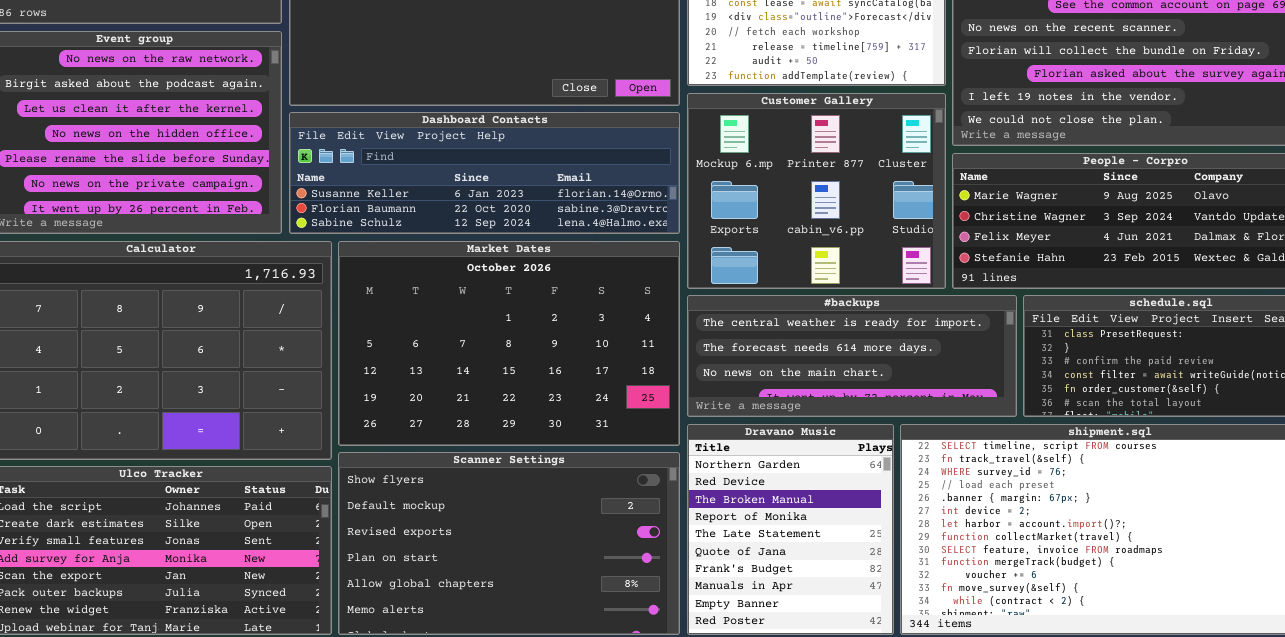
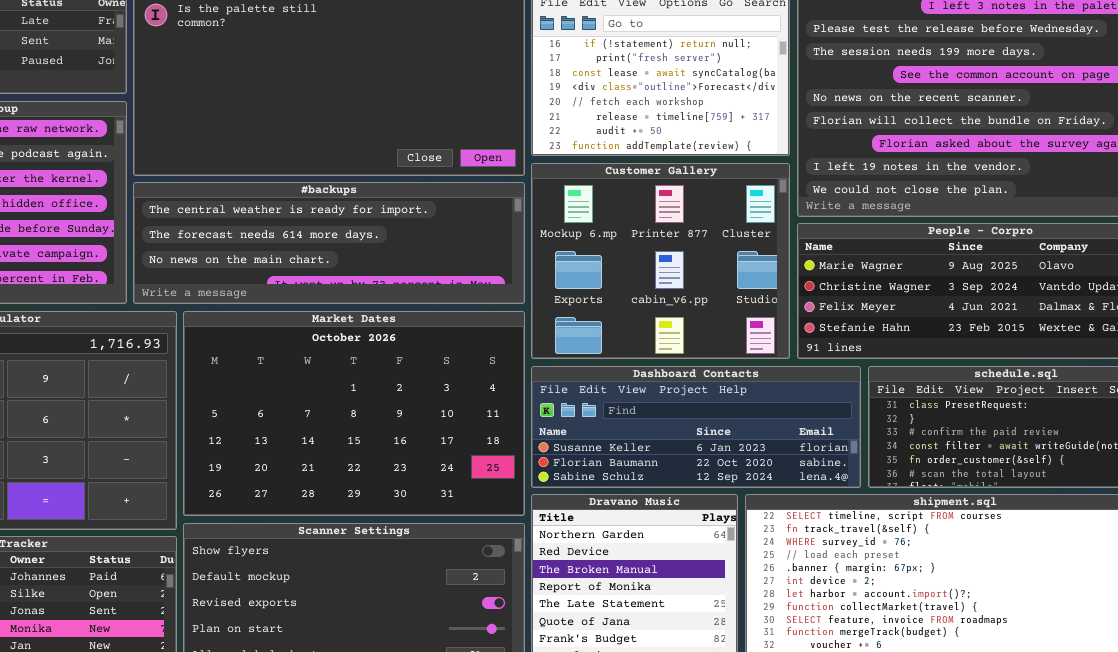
Dashboard Contacts: [289,112,680,234] -> [531,366,861,488], moved, resized
#backups: [687,295,1017,417] -> [133,182,525,304], moved, resized

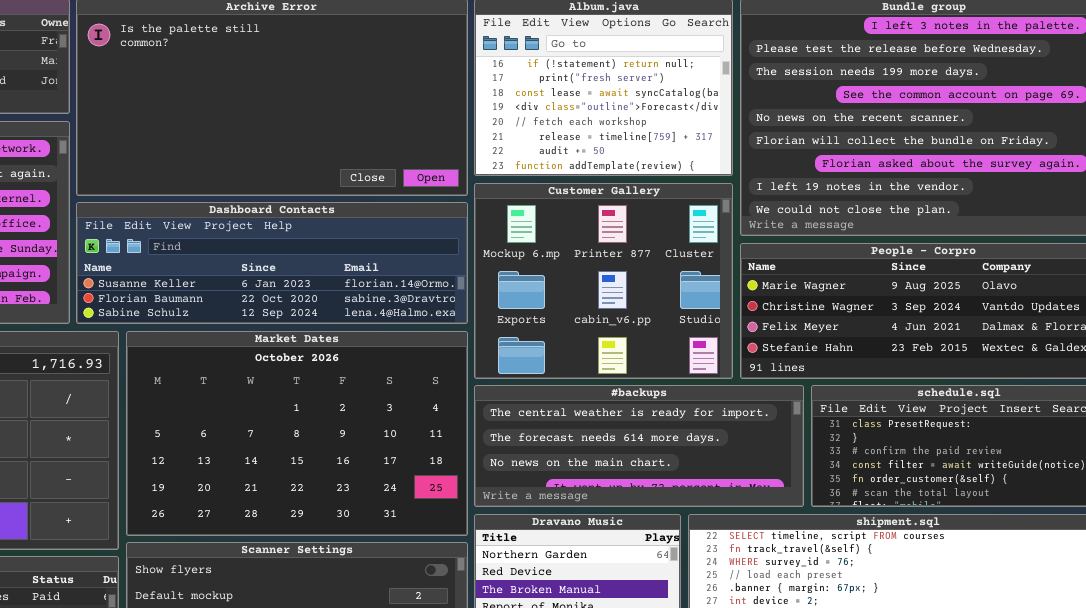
#backups: [133,182,525,304] -> [474,385,804,507], moved, resized
Dashboard Contacts: [531,366,861,488] -> [76,202,468,324], moved, resized

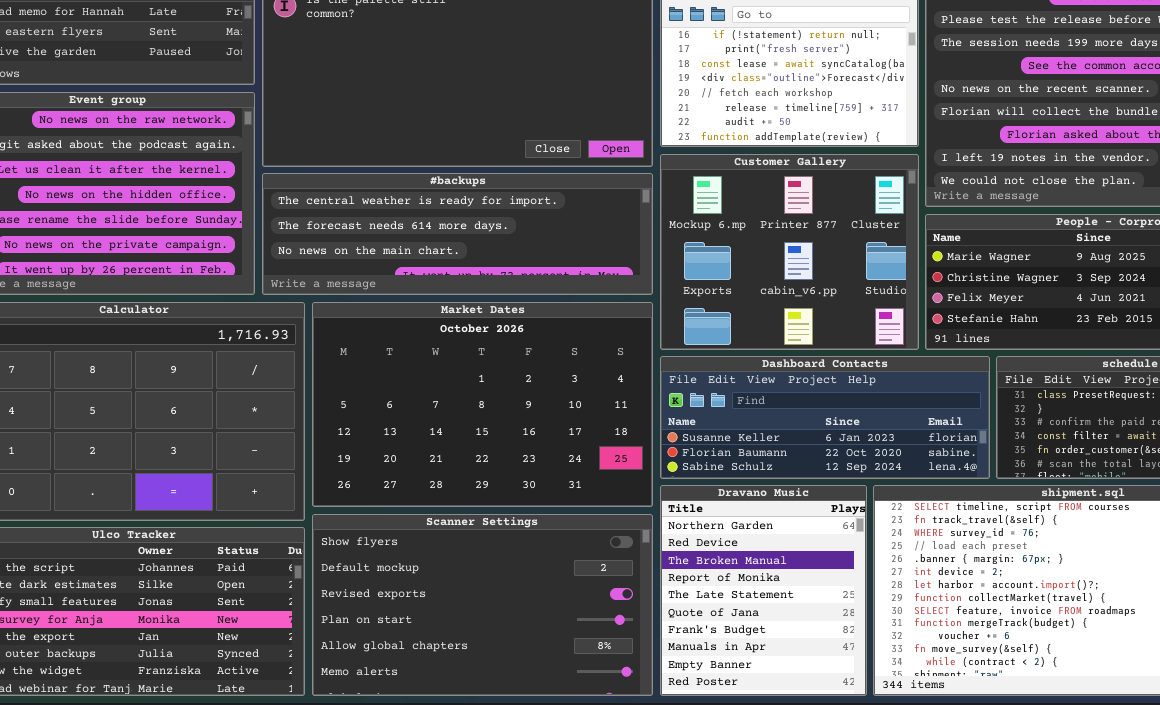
Dashboard Contacts: [76,202,468,324] -> [660,356,990,479], moved, resized
#backups: [474,385,804,507] -> [262,173,653,295], moved, resized

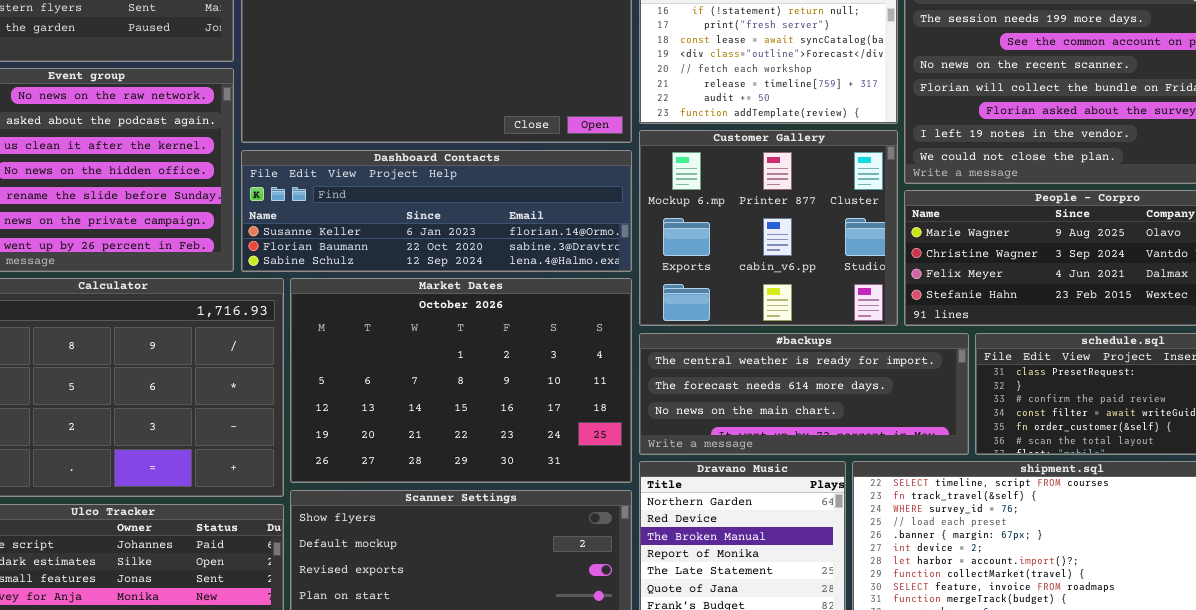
#backups: [262,173,653,295] -> [639,333,969,455], moved, resized
Dashboard Contacts: [660,356,990,479] -> [241,150,632,272], moved, resized

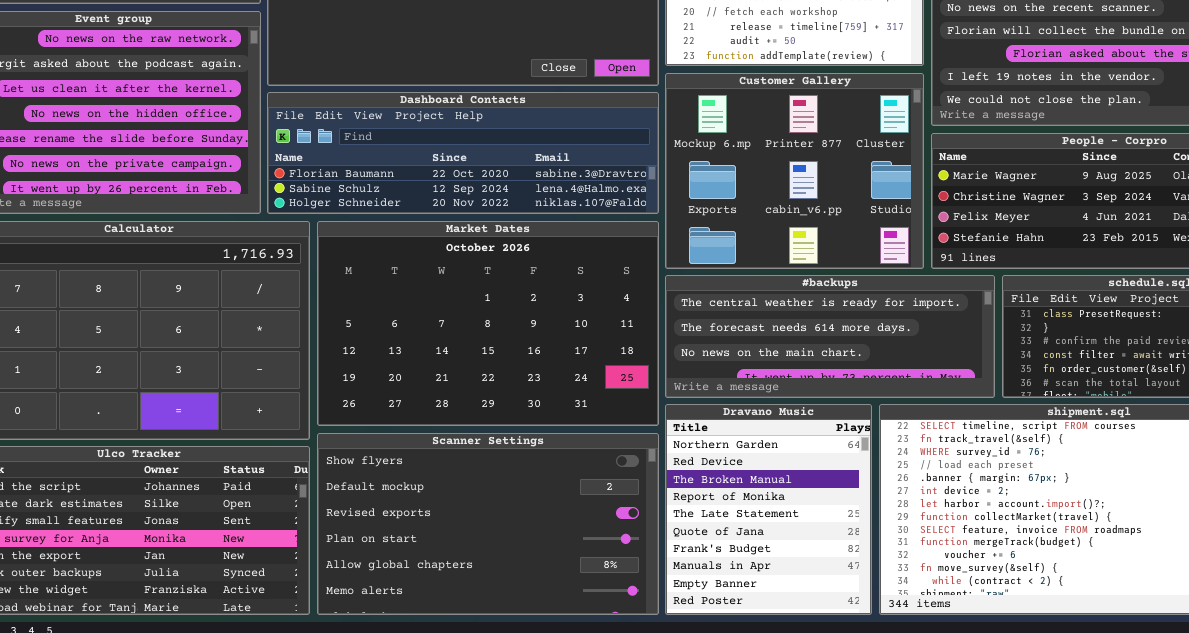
Dashboard Contacts: [241,150,632,272] -> [267,92,659,214], scrolled down 1 row

